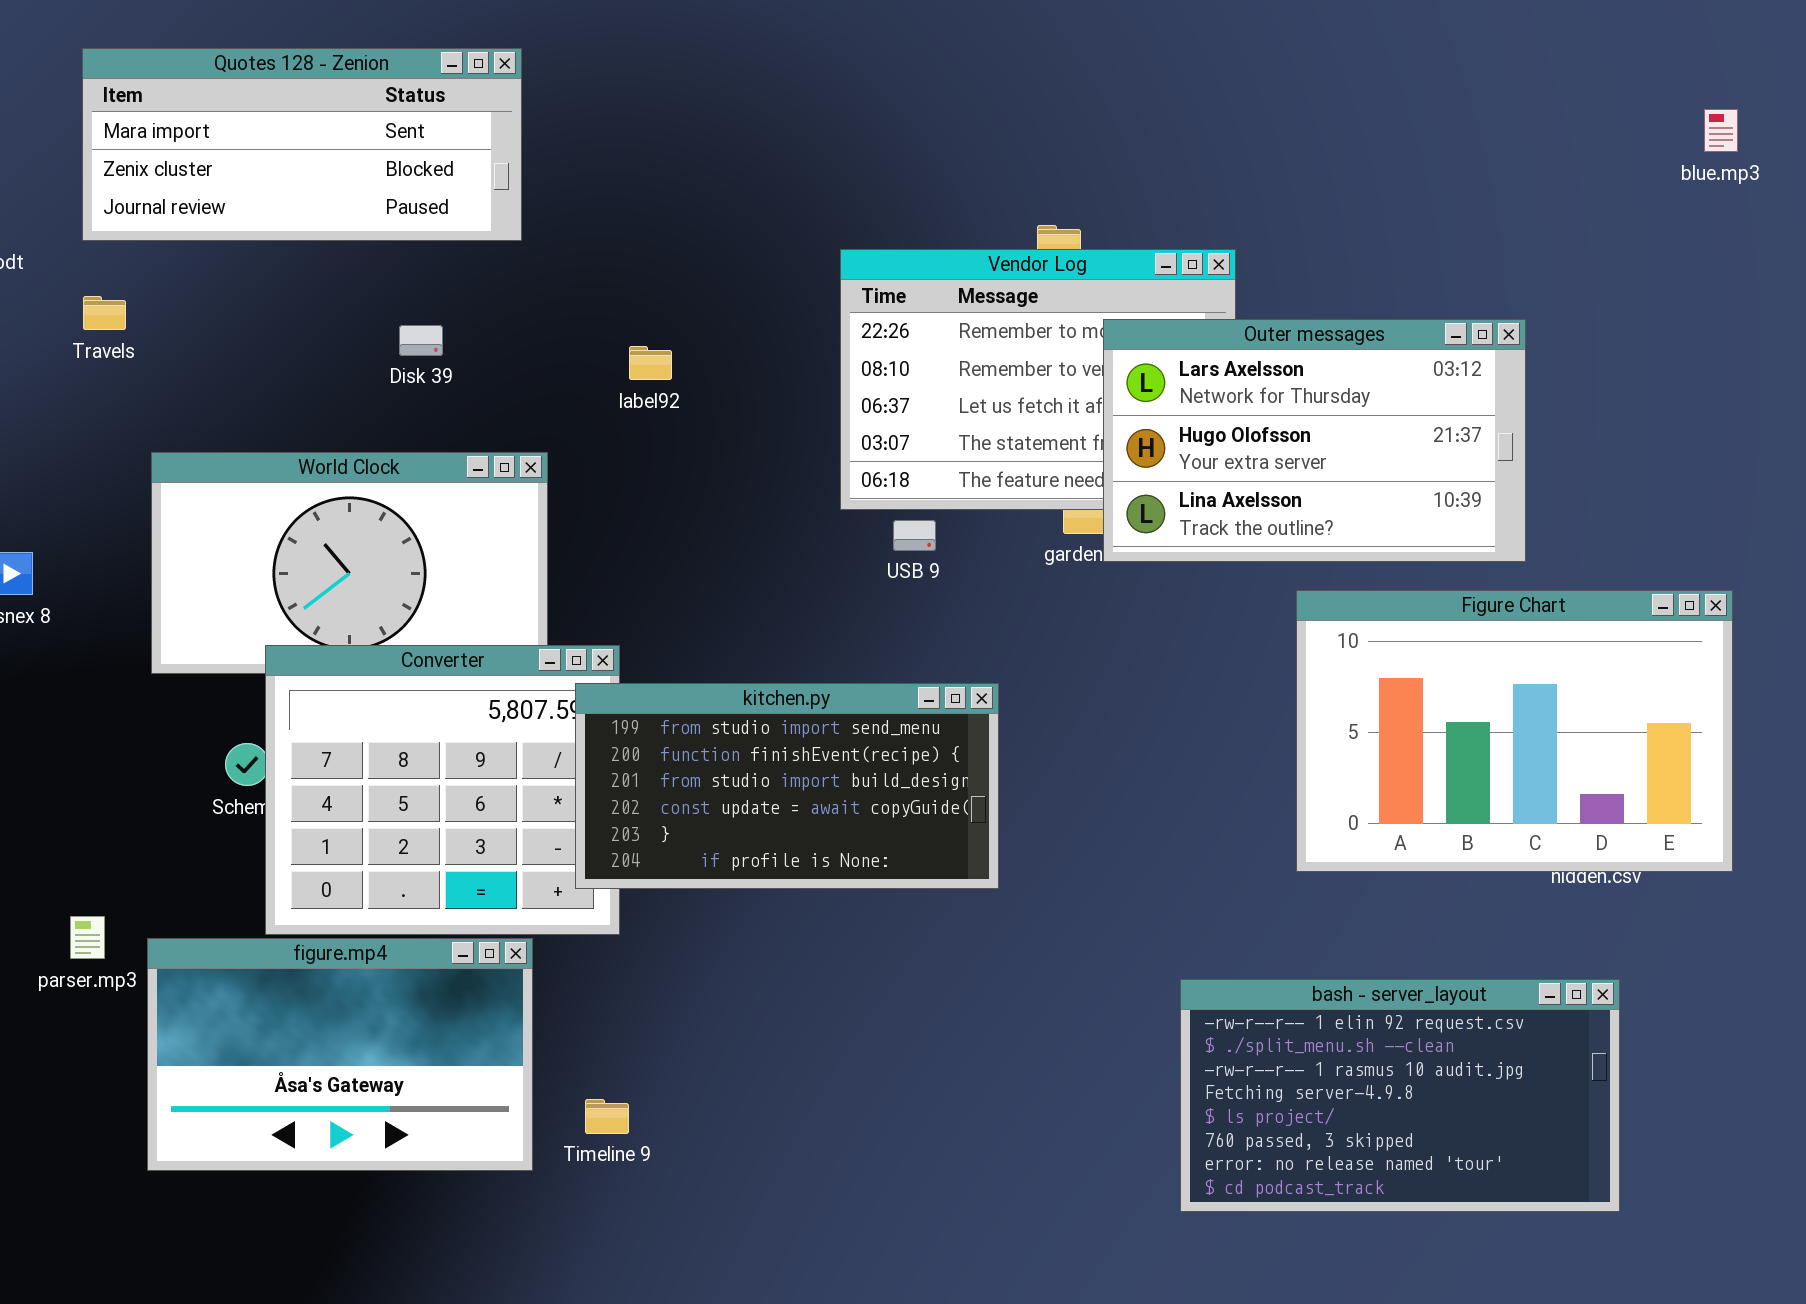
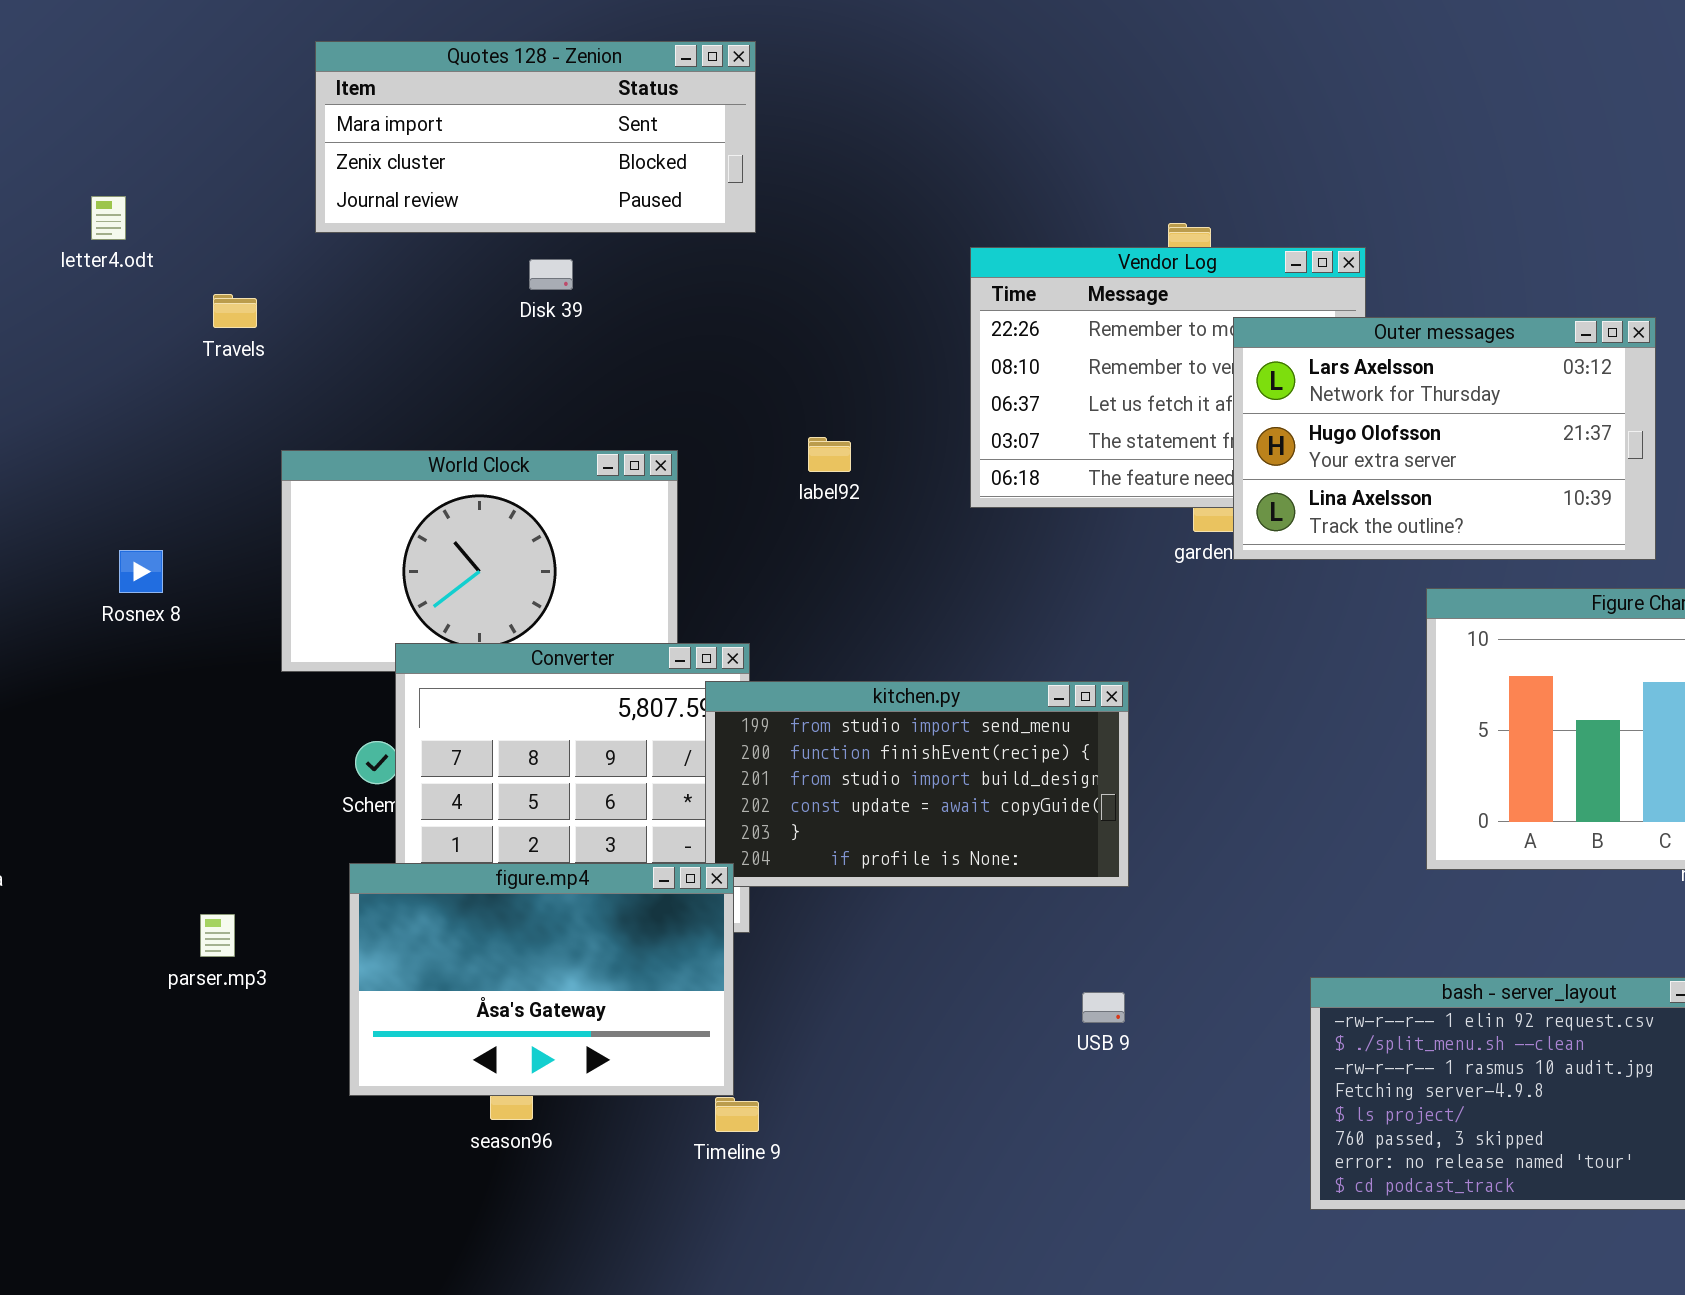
Quotes 128 - Zenion: [82,48,522,241] -> [315,41,756,233], moved
Disk 39: [399,325,443,356] -> [529,259,573,290], moved
label92: [629,346,672,380] -> [808,437,851,472], moved
USB 9: [893,520,936,551] -> [1082,992,1125,1023], moved
figure.mp4: [147,938,533,1171] -> [349,863,734,1096], moved

